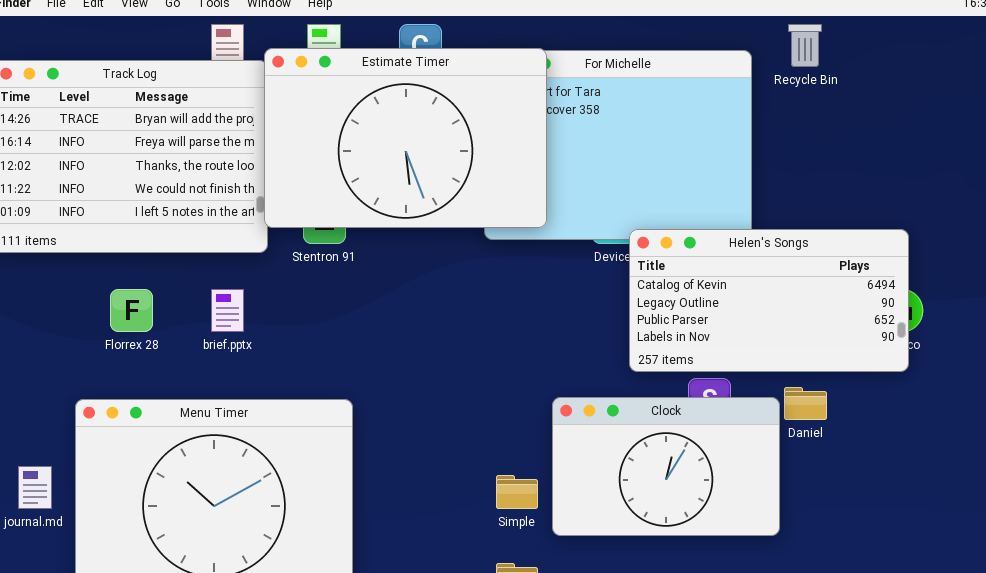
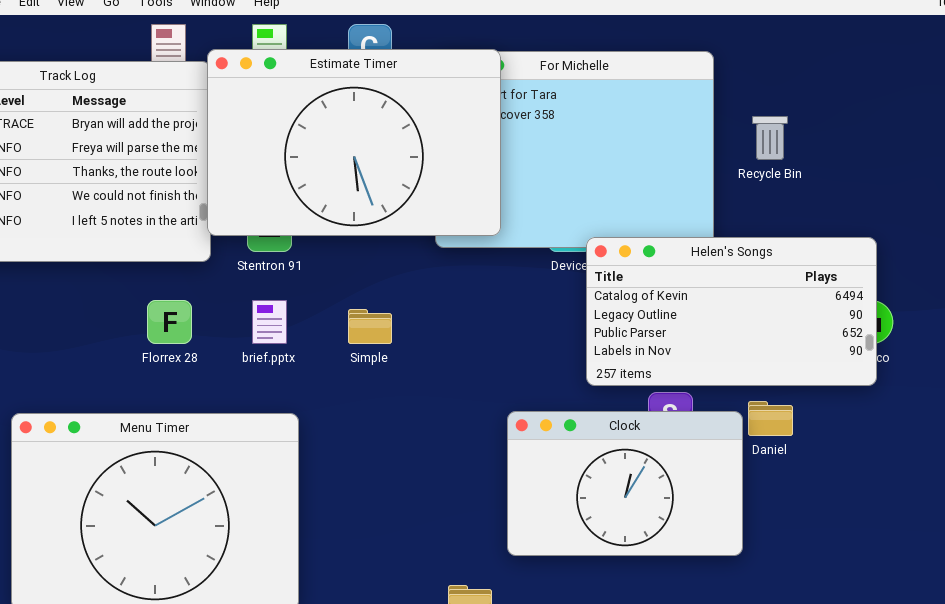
Recycle Bin: [788,24,822,67] -> [752,116,788,160], moved
Florrex 28: [110,289,153,332] -> [147,300,192,344], moved
brief.pptx: [211,289,244,332] -> [252,300,287,344], moved
Simple: [496,475,538,509] -> [348,309,392,344], moved

